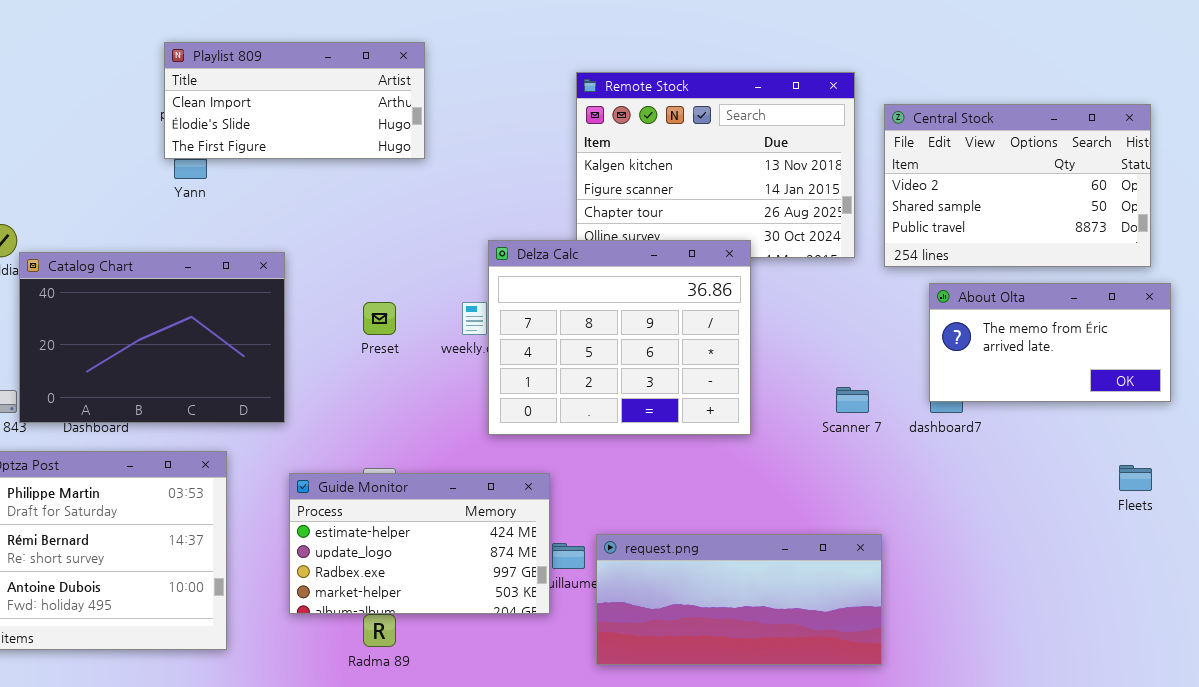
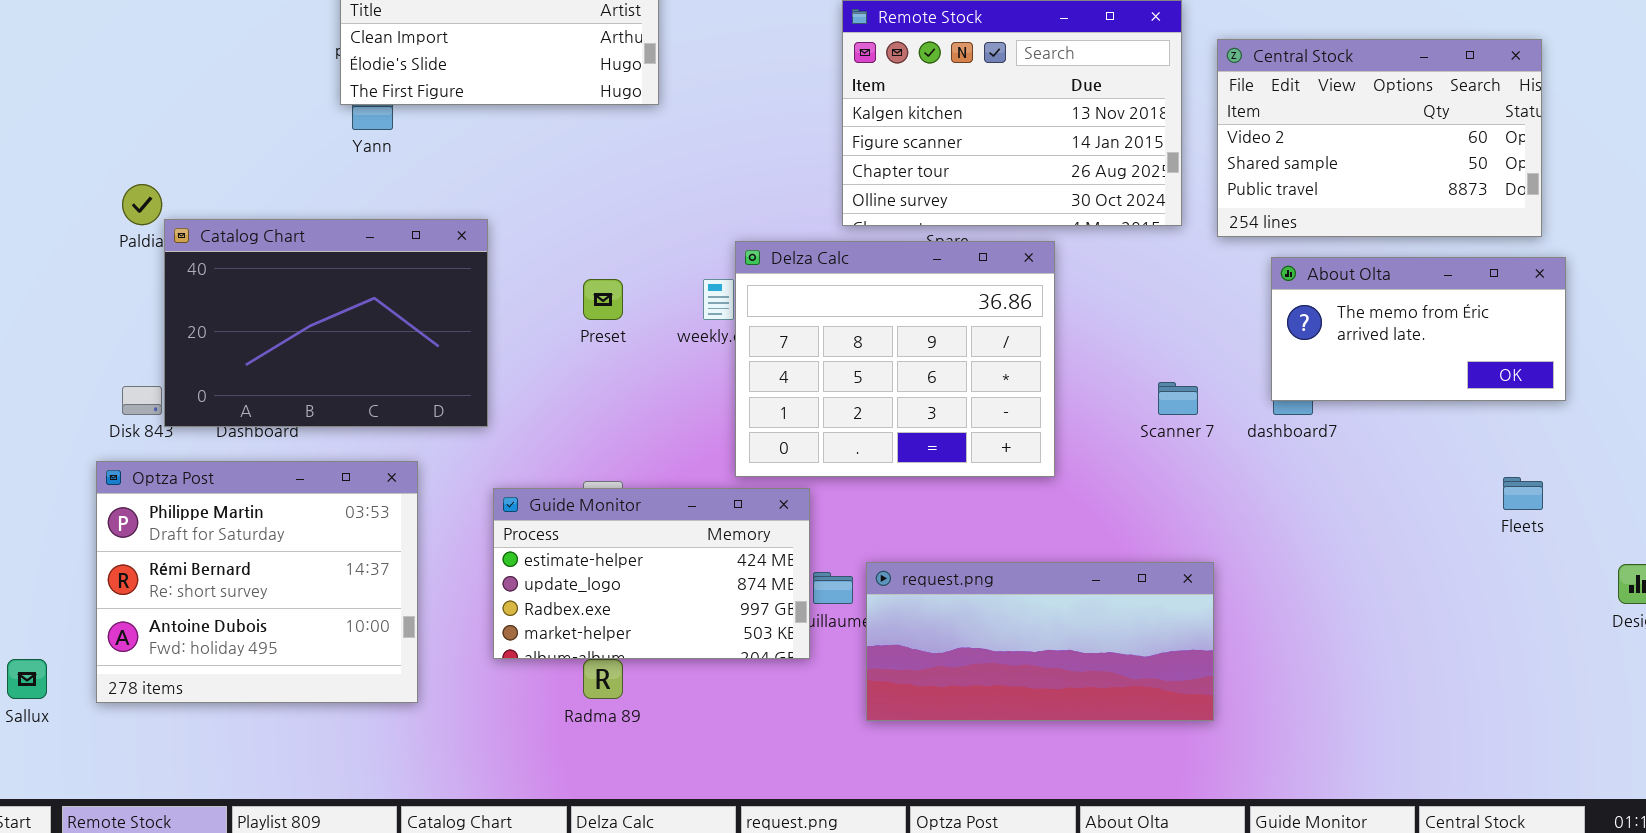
Delza Calc: [488,240,751,435] -> [735,241,1055,477], moved

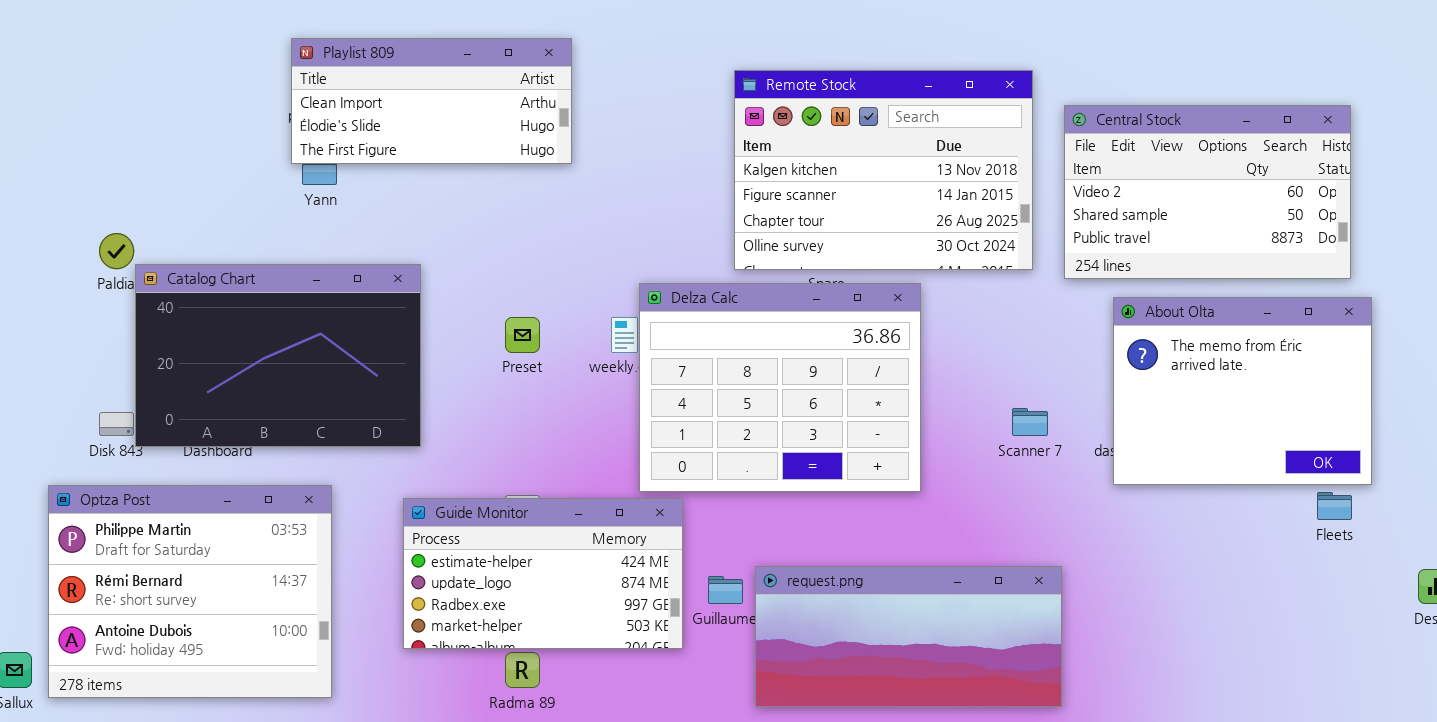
About Olta: [1271,257,1566,401] -> [1113,297,1372,485], resized
Optza Post: [96,461,418,703] -> [48,485,332,698], moved
Guide Monitor: [493,488,810,659] -> [403,498,683,649], moved

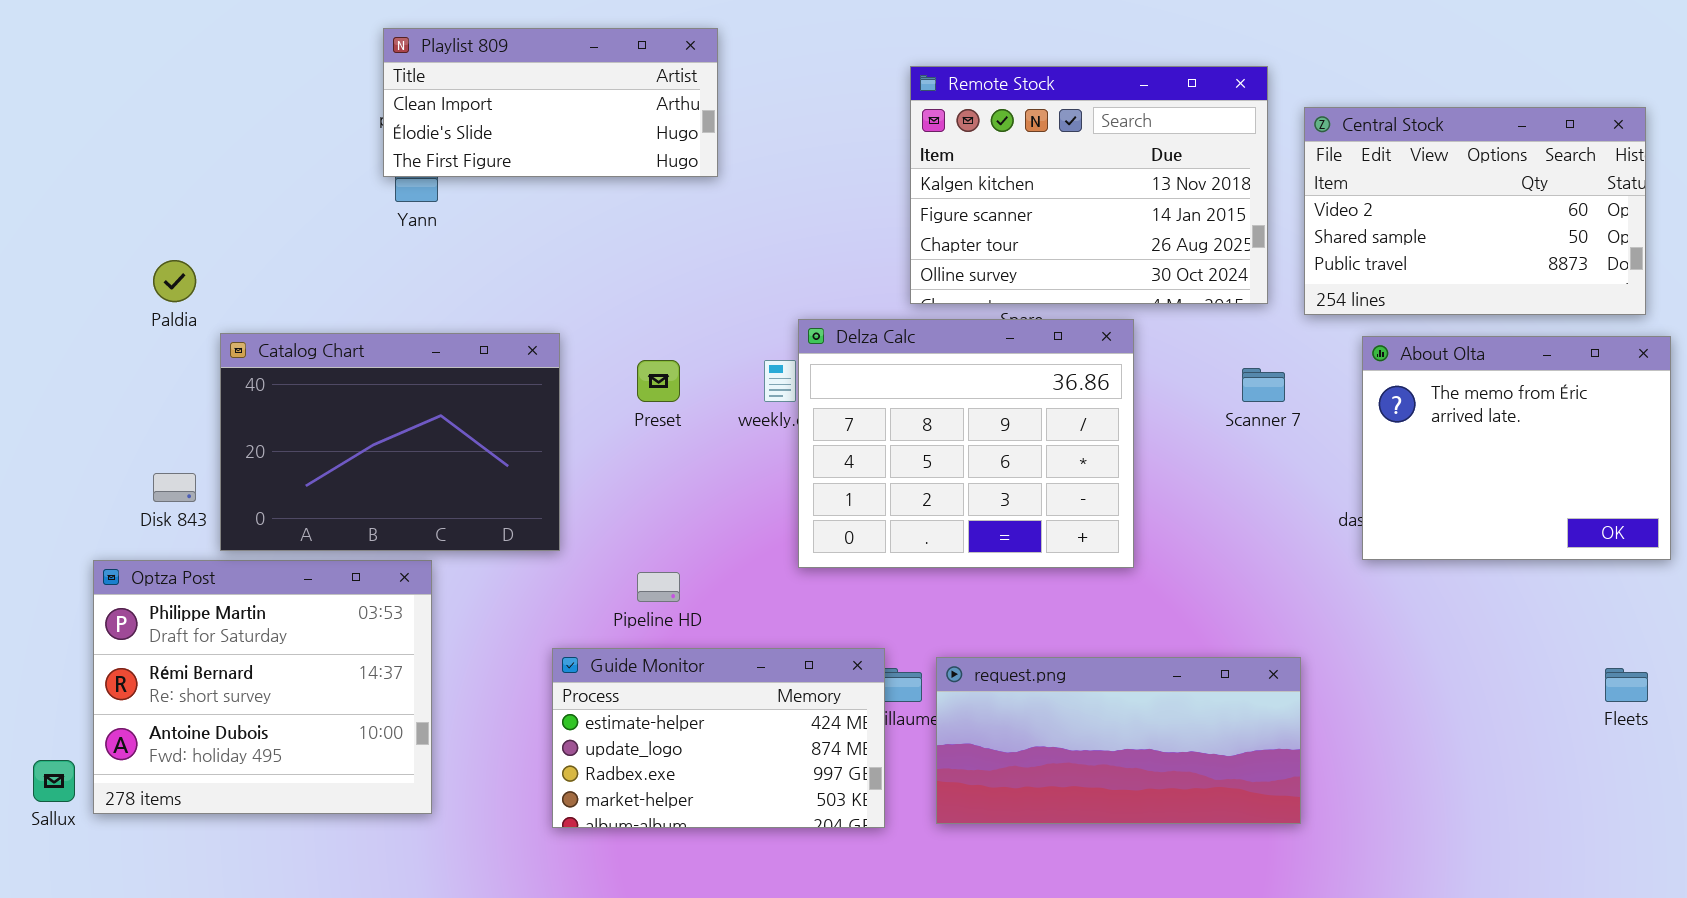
Catalog Chart: [135,264,421,447] -> [220,333,560,551], moved
Scanner 7: [1012,408,1048,436] -> [1242,368,1285,402], moved
Fleets: [1317,492,1352,520] -> [1605,668,1648,702], moved
Guide Monitor: [403,498,683,649] -> [552,648,885,828], moved

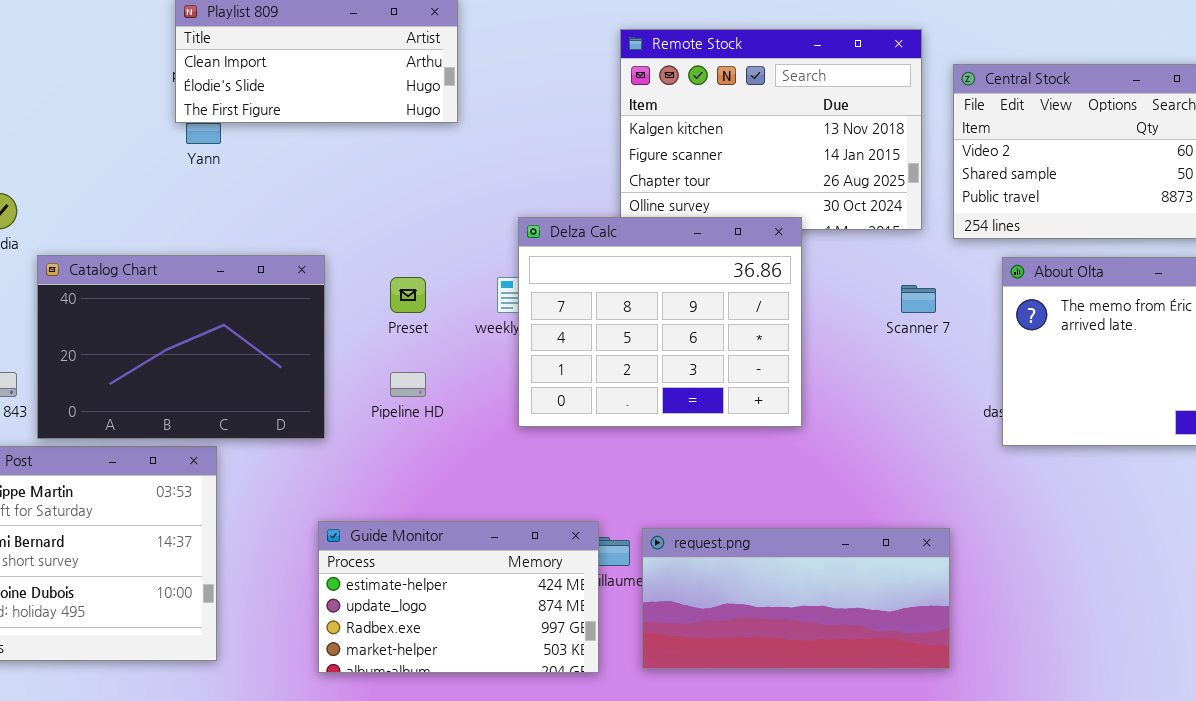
Delza Calc: [798,319,1134,568] -> [518,217,802,427], moved
Pipeline HD: [637,572,680,602] -> [390,372,426,397], moved

